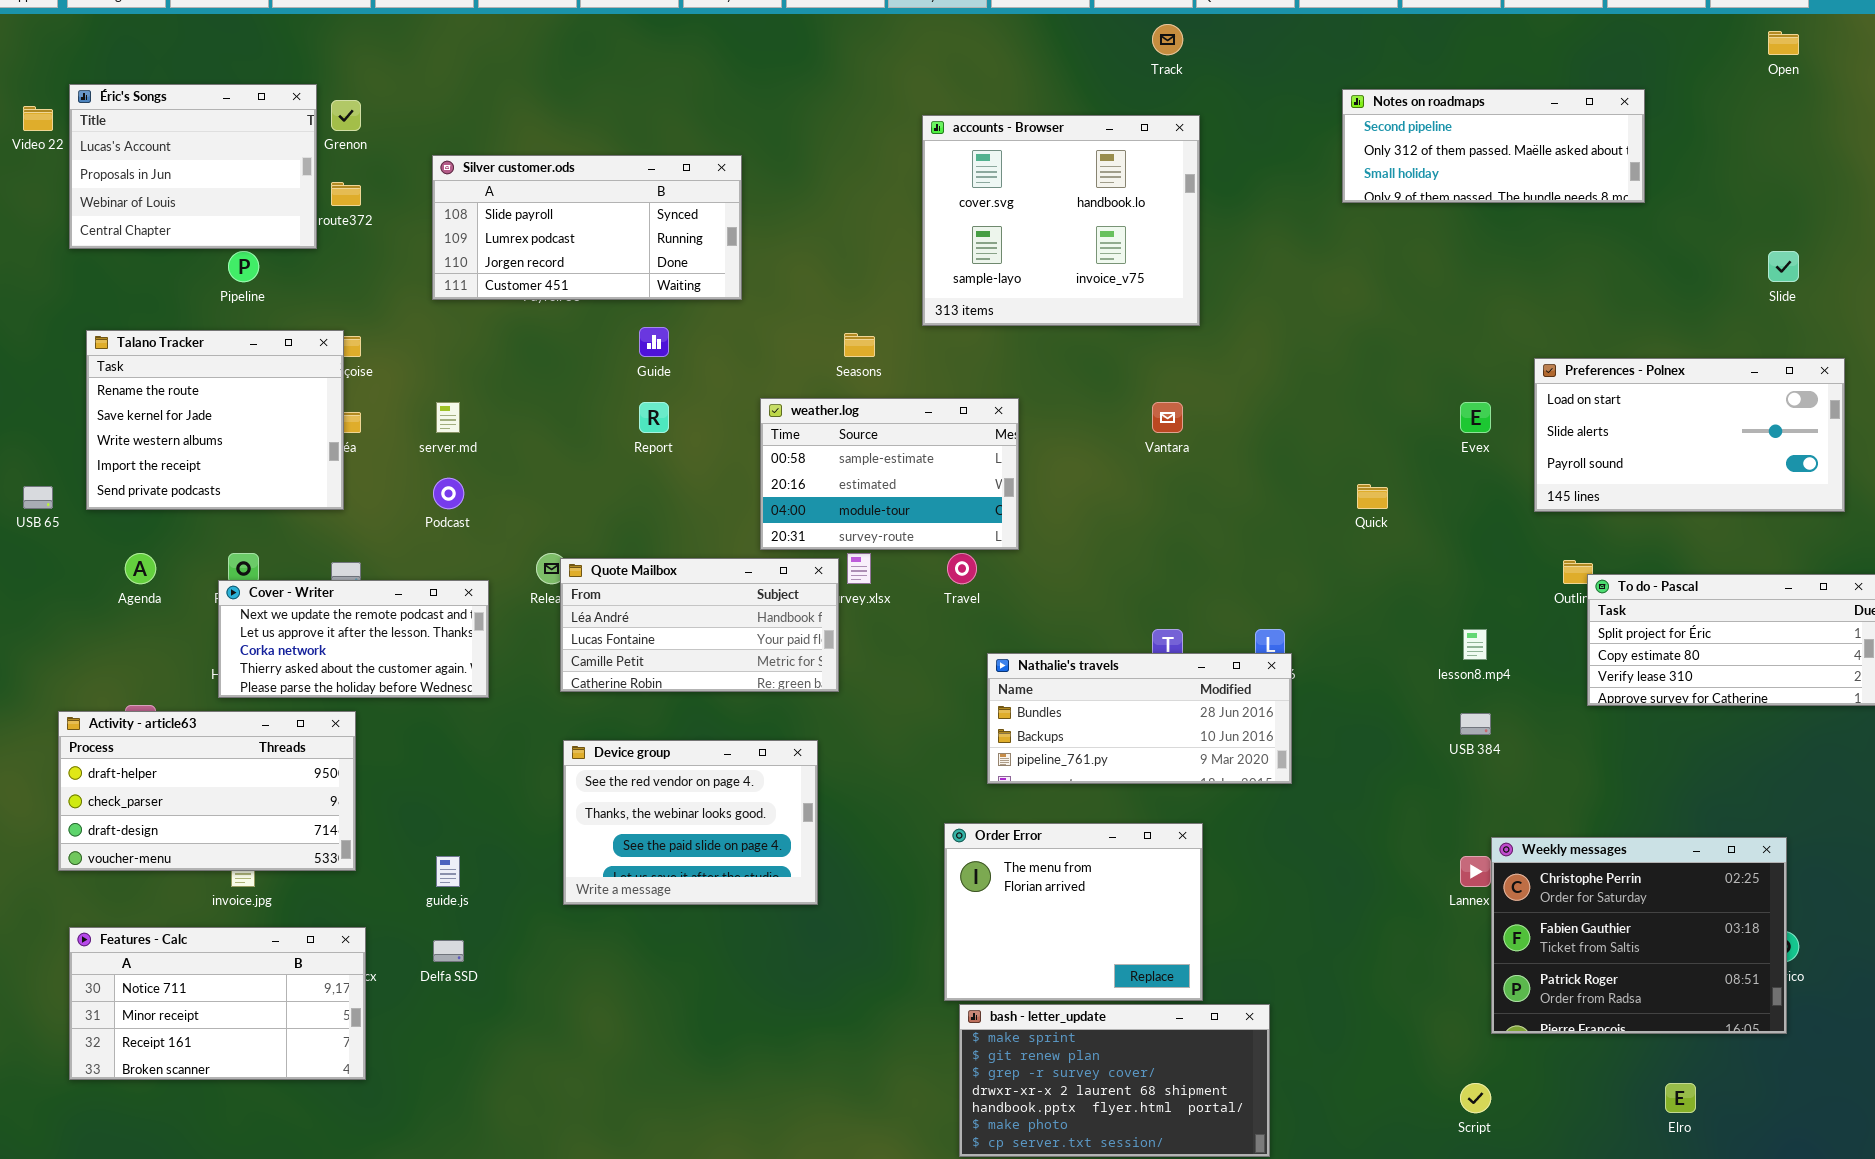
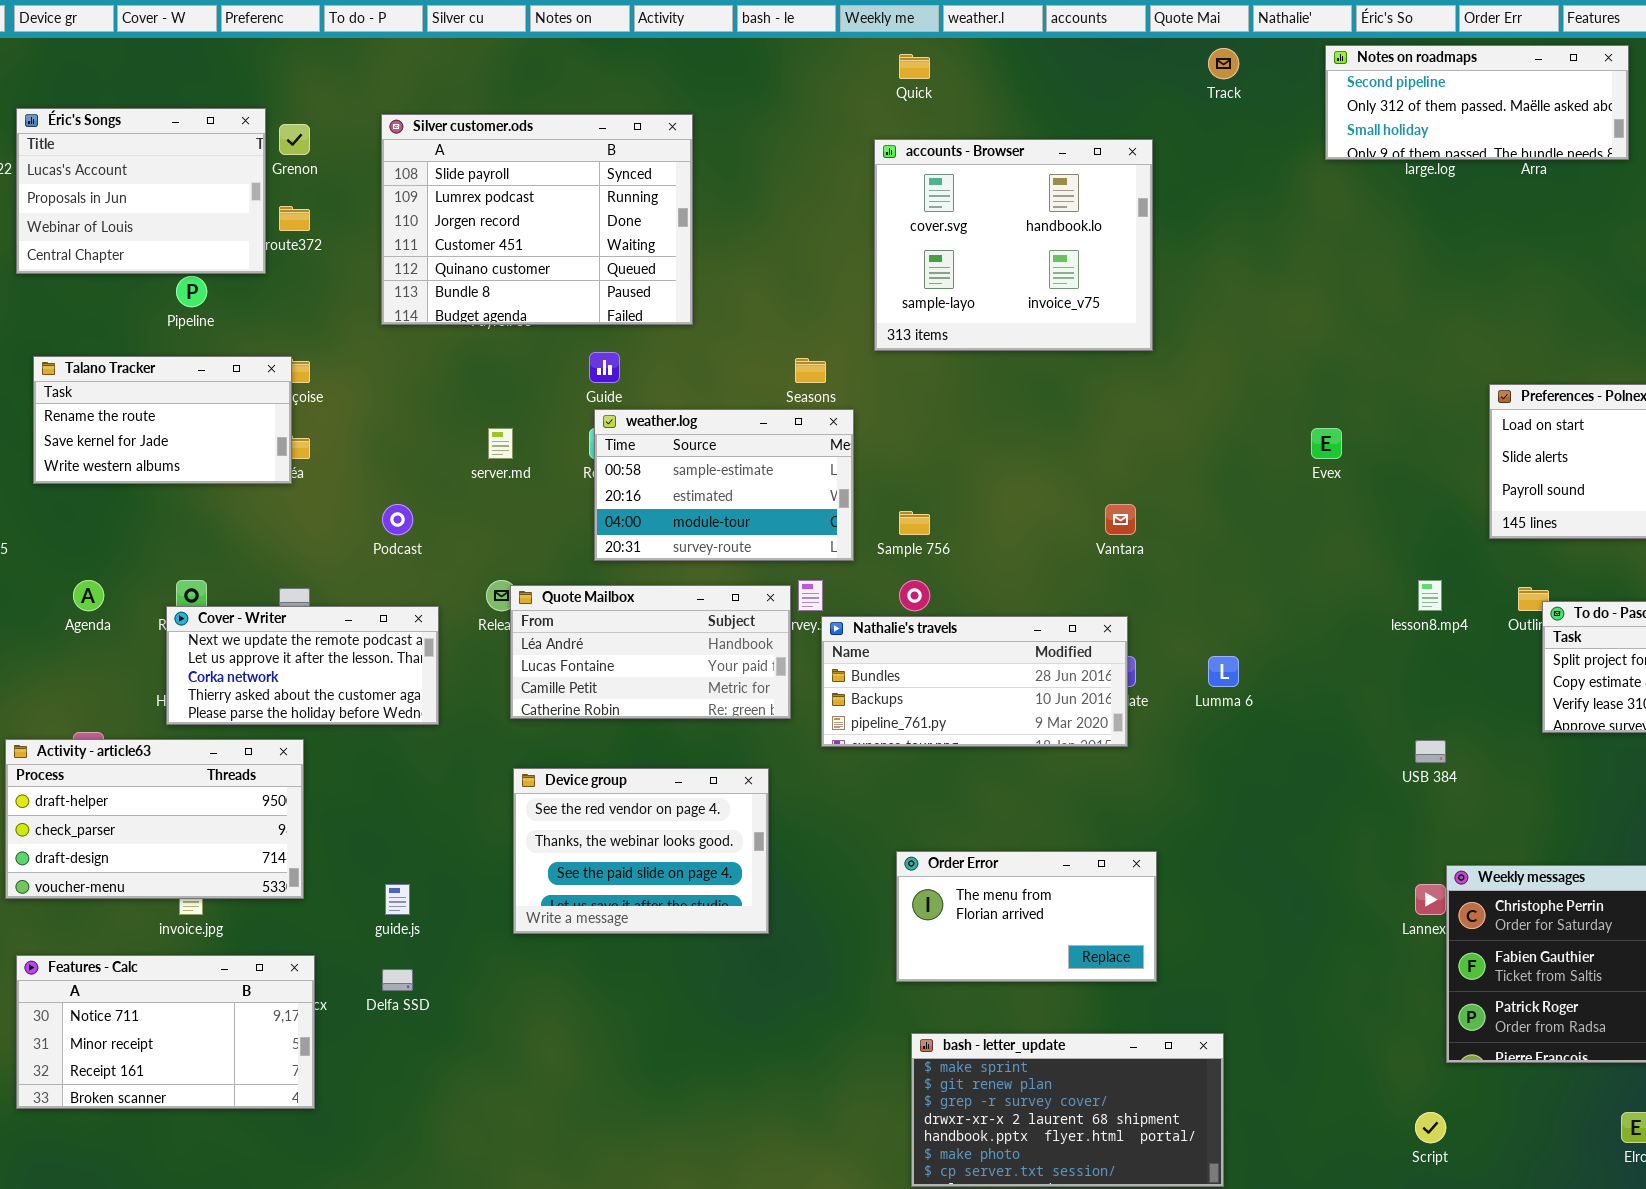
Track: [1152,24,1183,55] -> [1208,48,1239,79], moved
Notes on roadmaps: [1342,89,1645,203] -> [1325,45,1629,160], moved
Silver customer.ods: [432,155,742,300] -> [381,114,693,325], resized
Talano Tracker: [86,330,344,510] -> [33,356,292,484], resized
weather.log: [760,398,1019,550] -> [594,409,854,561], moved
server.md: [436,402,460,433] -> [488,428,513,459], moved
Vantara: [1152,402,1183,433] -> [1105,504,1136,535], moved
Evex: [1460,402,1491,433] -> [1311,428,1342,459], moved
Quick: [1357,484,1388,509] -> [899,54,930,79], moved
lesson8.mp4: [1463,629,1487,660] -> [1418,580,1442,611], moved
Nathalie's travels: [987,653,1292,784] -> [821,616,1128,747], moved
Order Error: [944,823,1203,1001] -> [896,851,1157,982], resized

